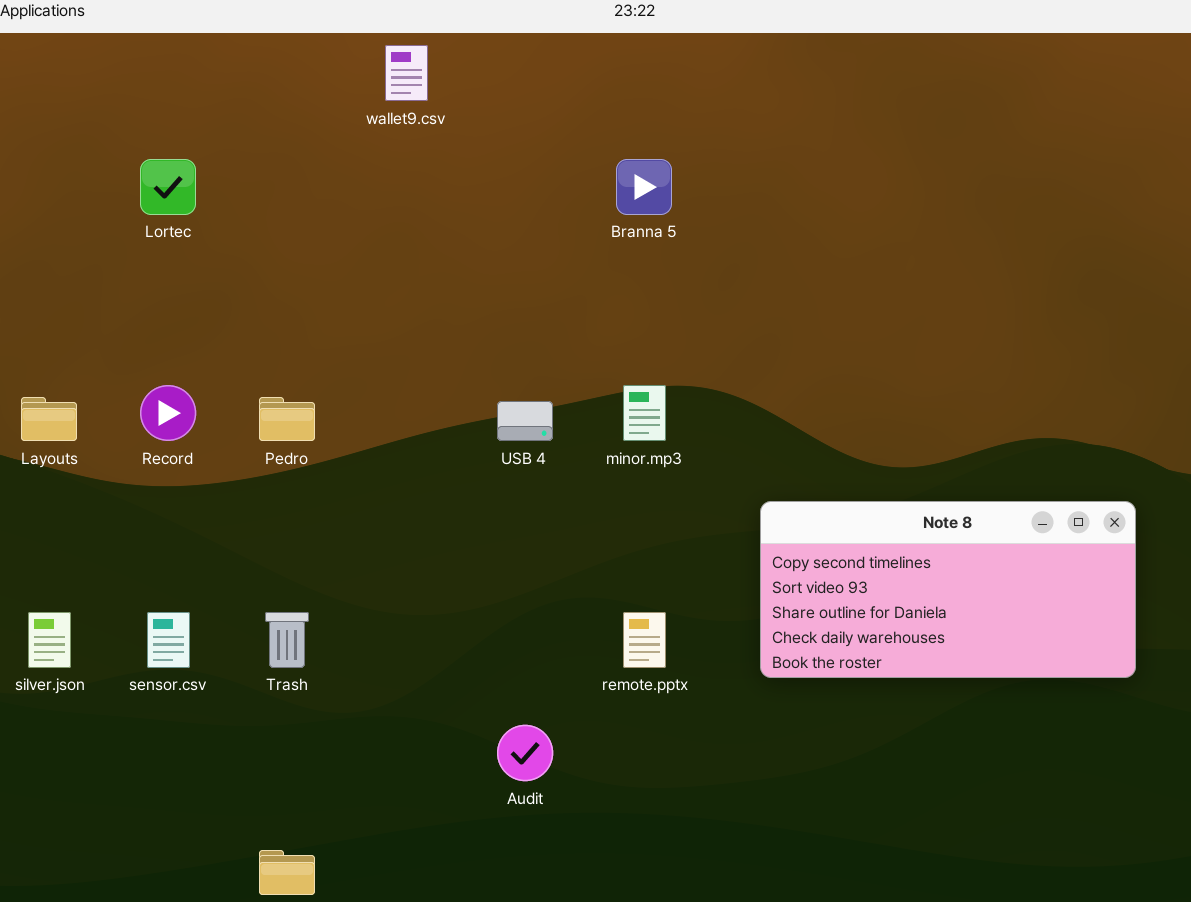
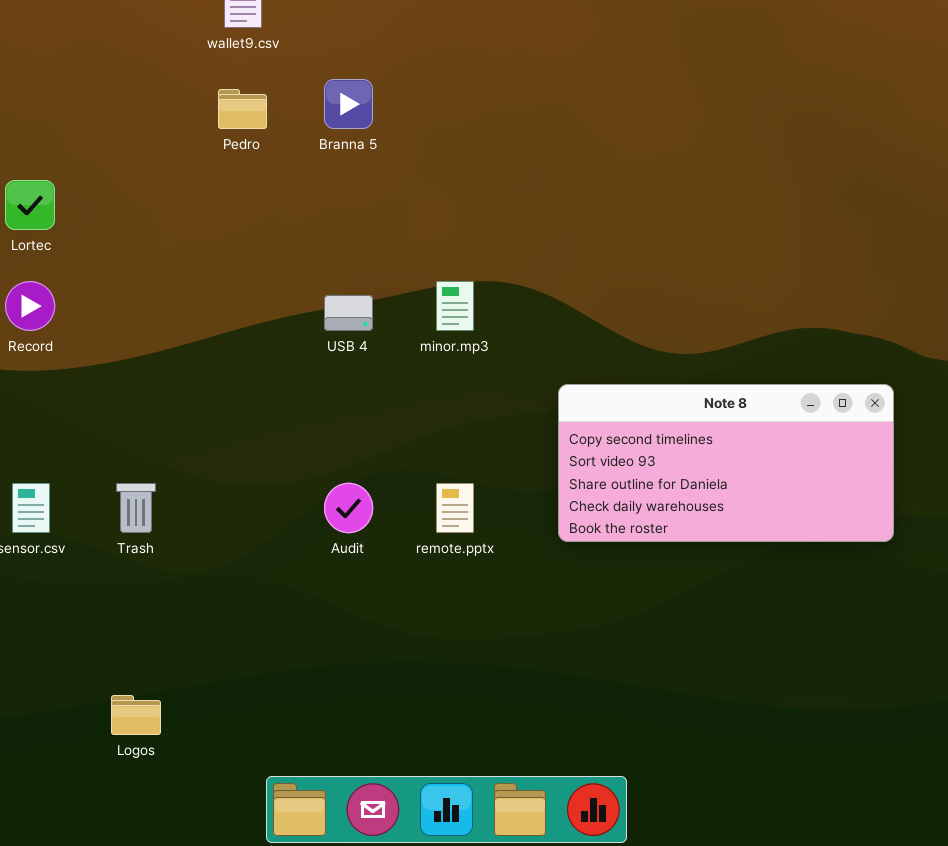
Lortec: [140,159,196,215] -> [5,180,55,230], moved
Branna 5: [616,159,672,215] -> [324,79,373,129], moved
Pedro: [259,397,315,441] -> [218,89,267,129], moved
Audit: [497,725,553,781] -> [324,483,373,533], moved

